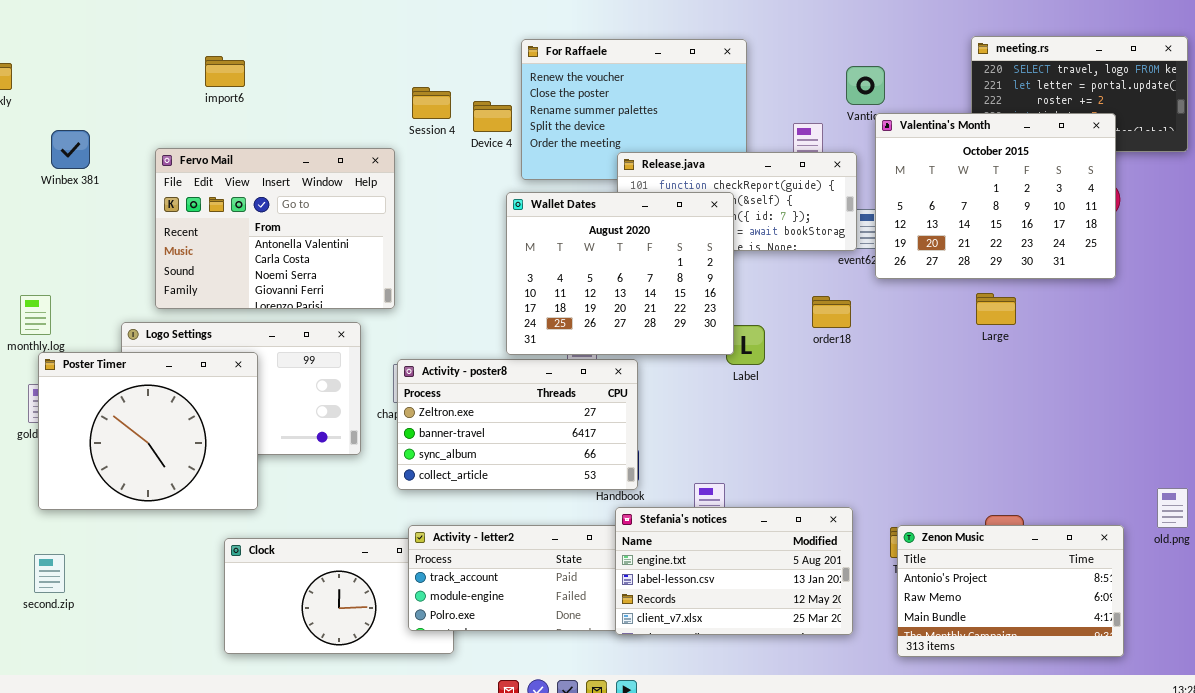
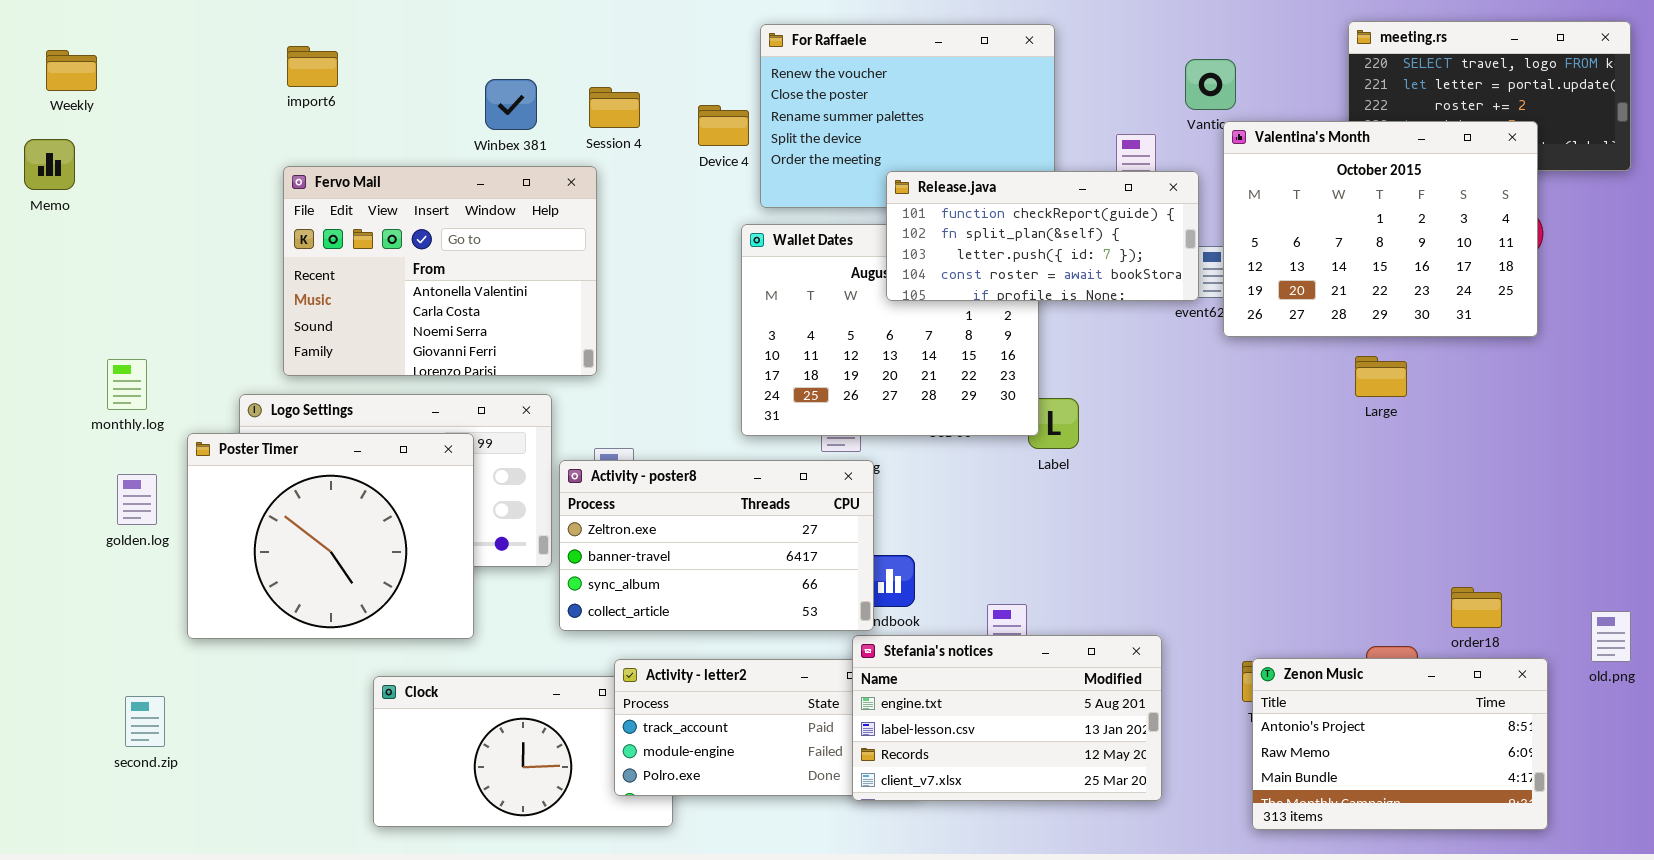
import6: [205,56,245,87] -> [287,46,338,87], moved
Session 4: [412,87,451,119] -> [589,87,640,128], moved
Winbex 381: [51,130,90,169] -> [485,79,537,130], moved
Release.java: [617,152,857,251] -> [886,171,1199,301], raised
order18: [812,296,851,328] -> [1451,587,1502,628], moved
Poster Timer: [38,352,258,510] -> [187,433,474,639], moved
Activity - poster8: [397,359,638,490] -> [559,460,874,631], moved
Stefania's notices: [615,507,853,635] -> [852,635,1162,801], moved

